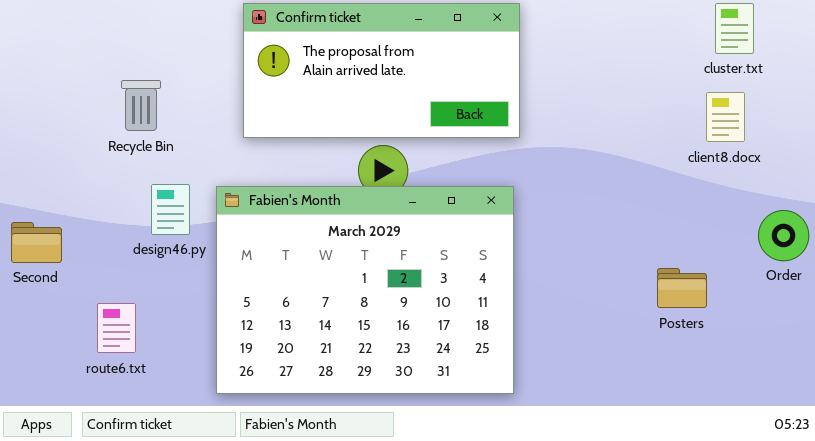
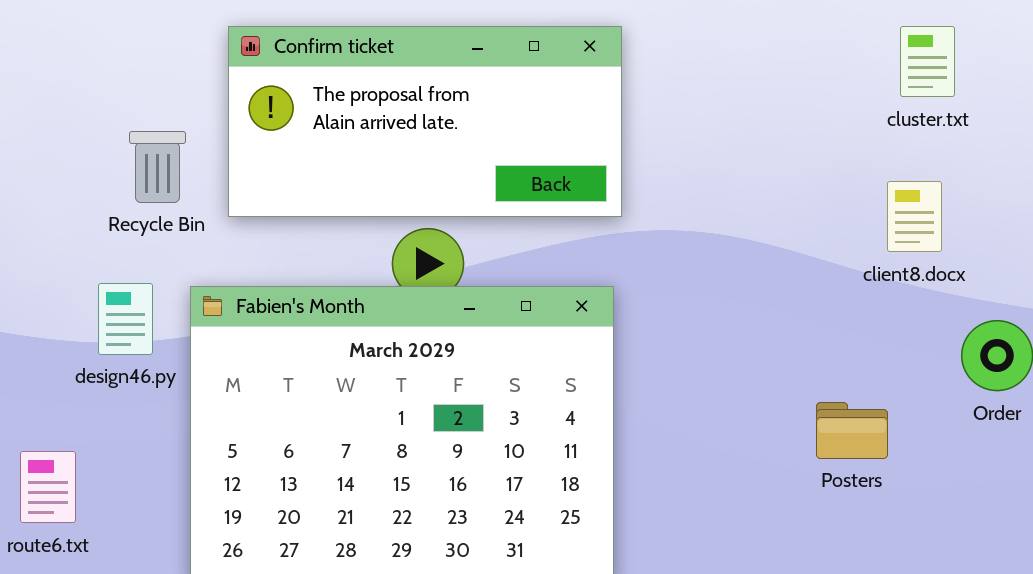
Recycle Bin: [121,80,161,131] -> [129,131,186,203], moved
client8.docx: [706,92,745,142] -> [887,181,942,252], moved

